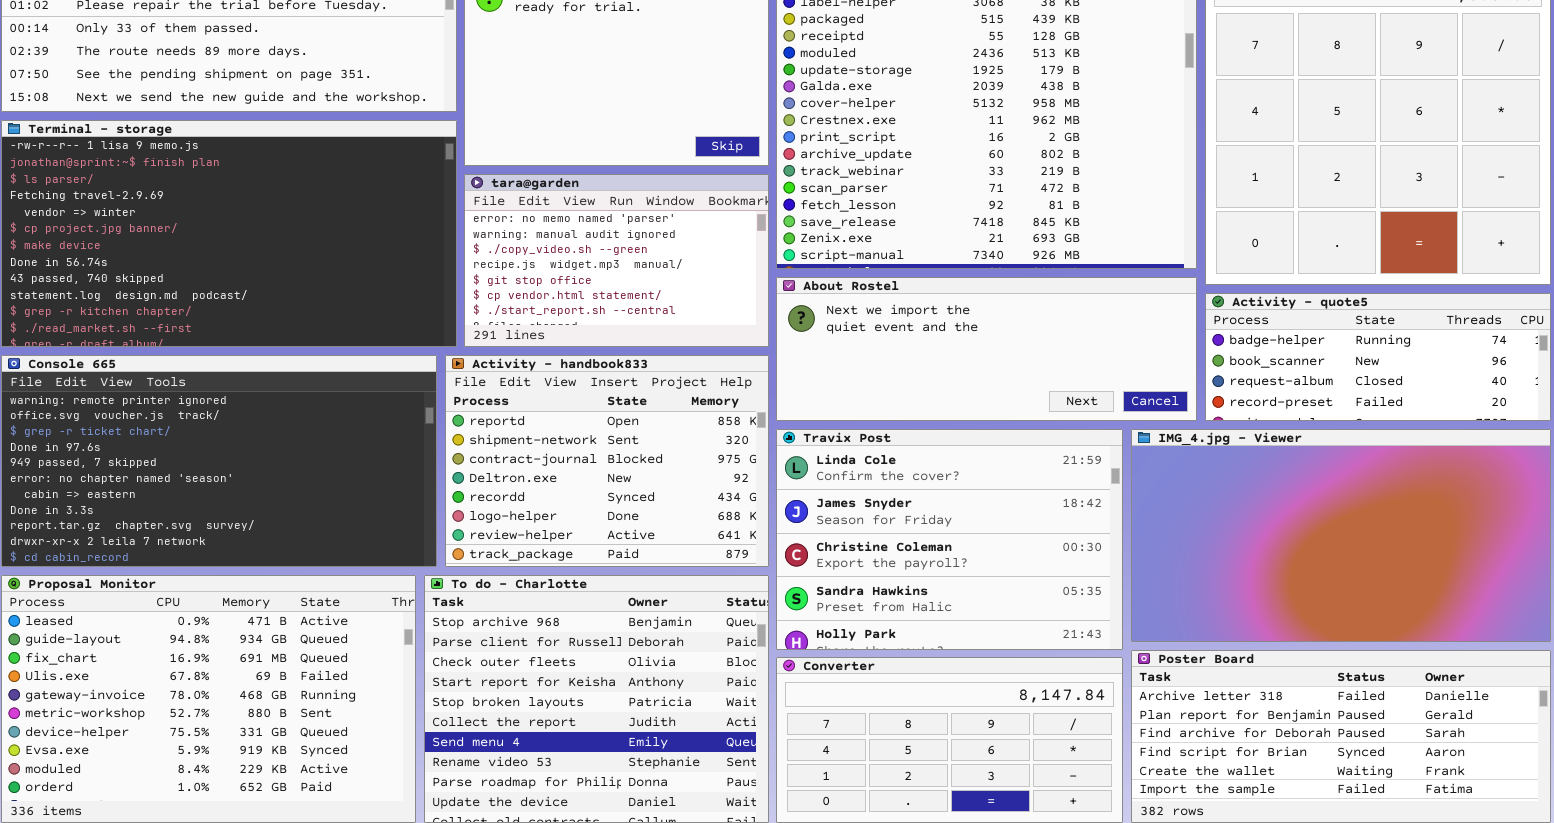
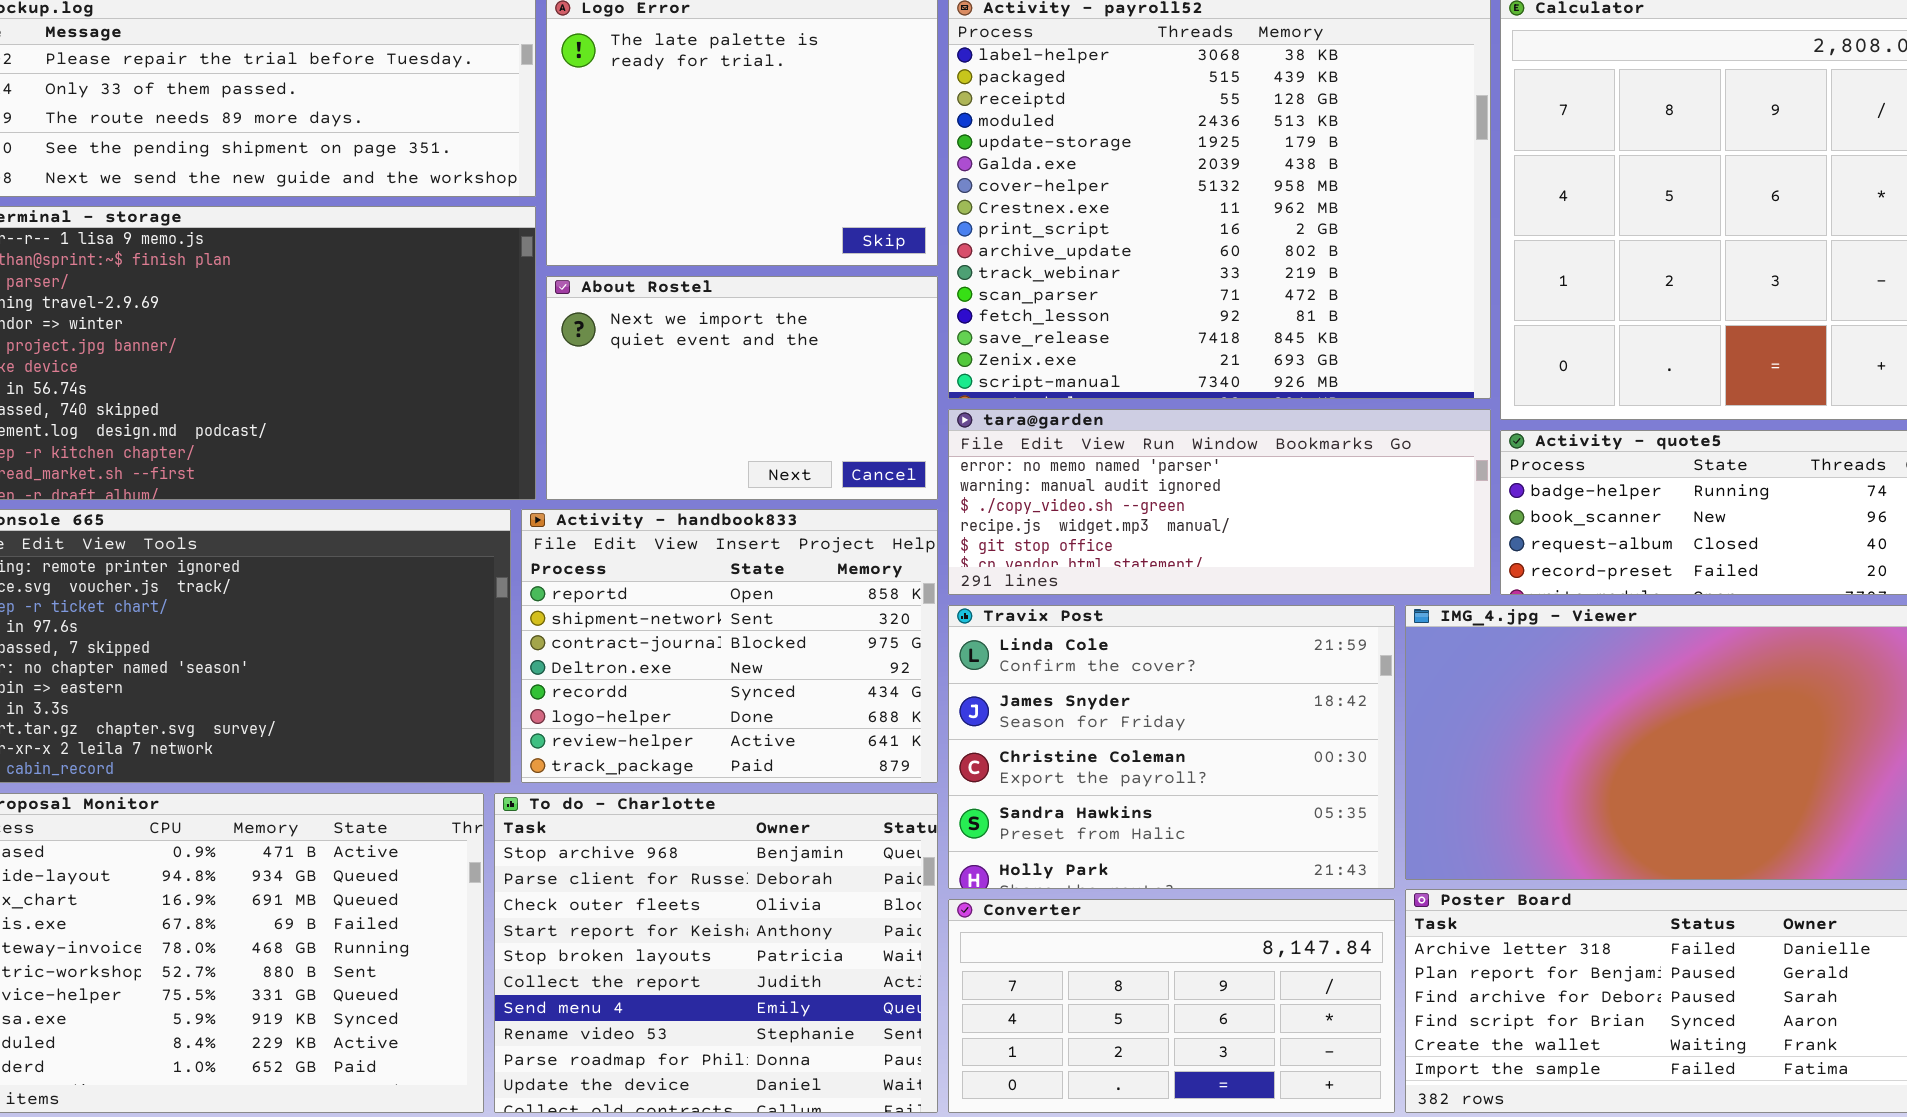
tara@garden: [464,174,769,347] -> [948,409,1491,595], moved, resized
About Rostel: [776,277,1197,421] -> [546,276,938,500], moved, resized

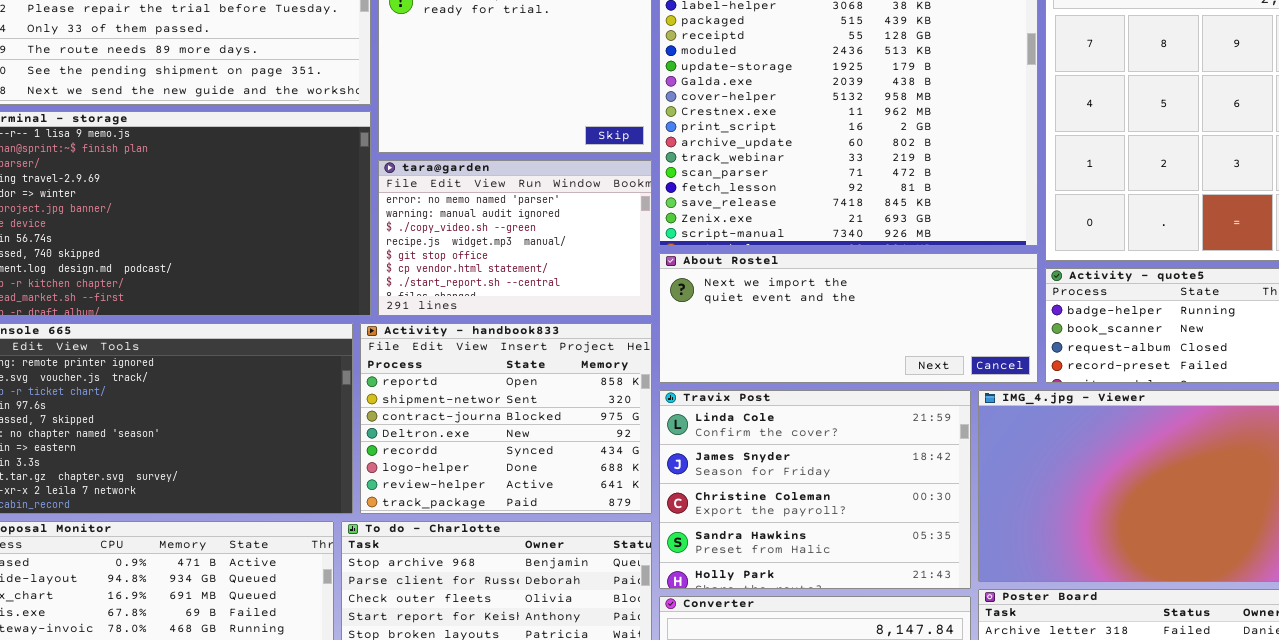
About Rostel: [546,276,938,500] -> [659,253,1038,383], moved, resized
tara@garden: [948,409,1491,595] -> [378,160,652,316], moved, resized

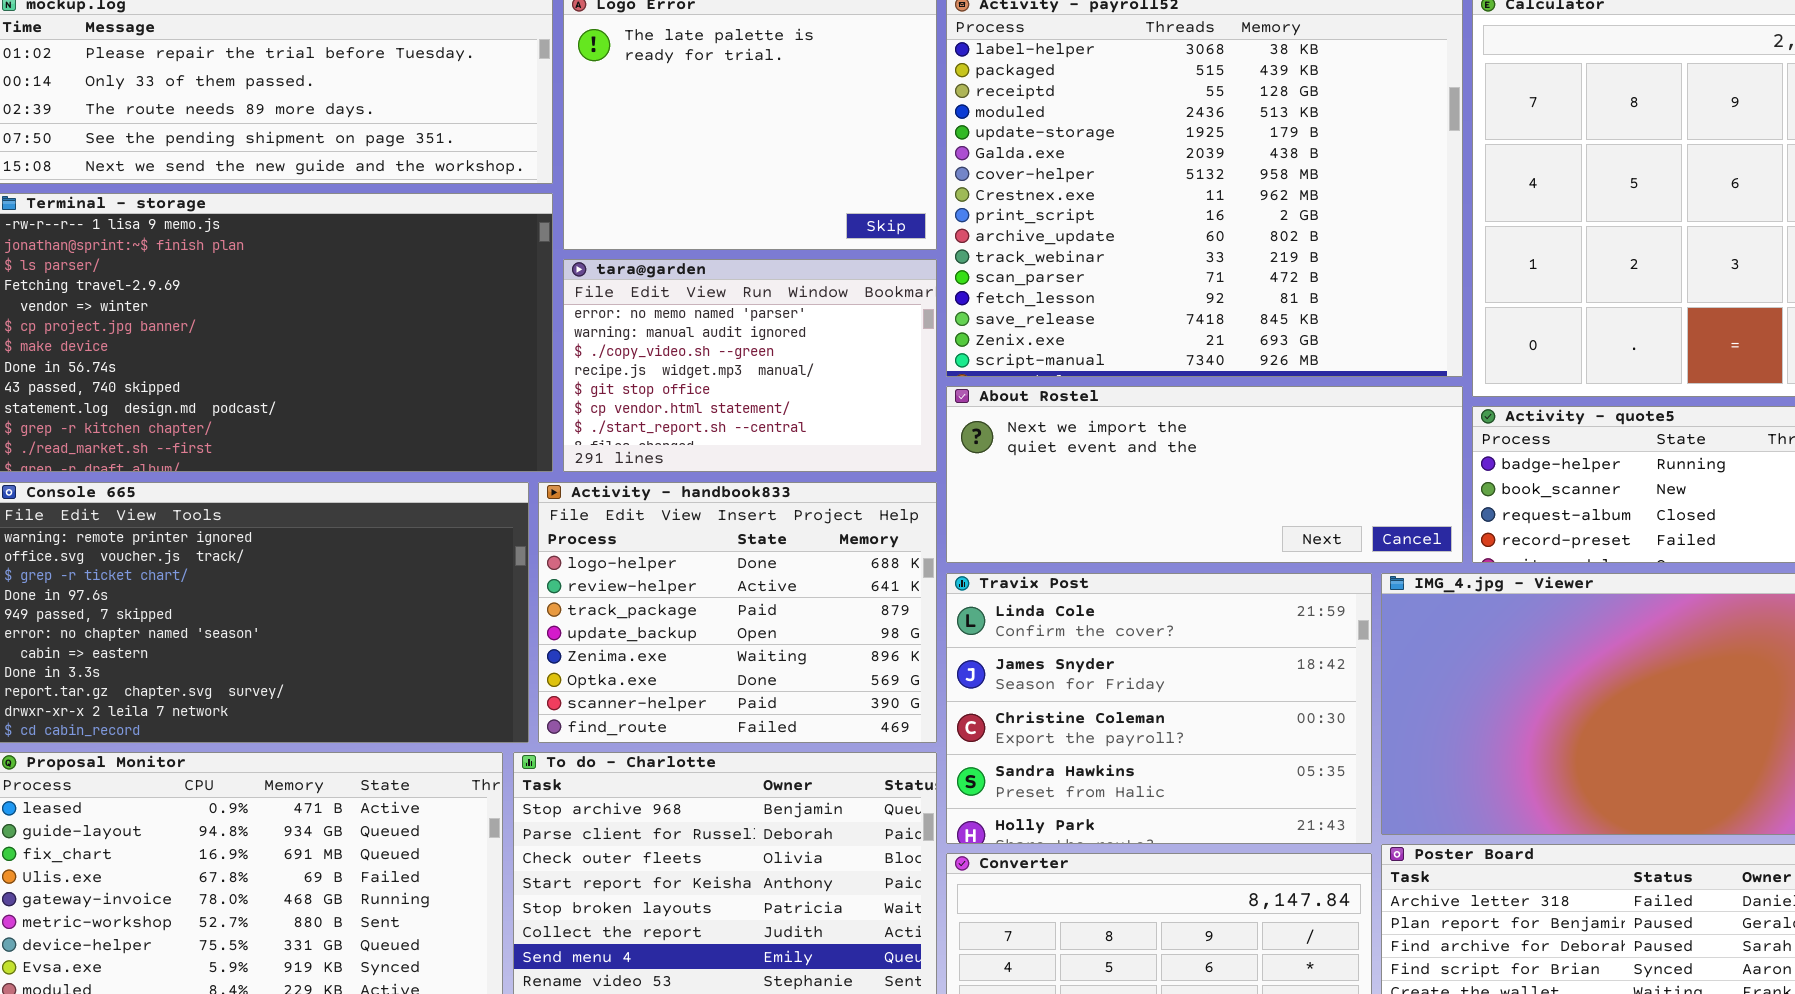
Activity - handbook833: [360,323,652,514] -> [538,482,937,743], scrolled down 5 rows

